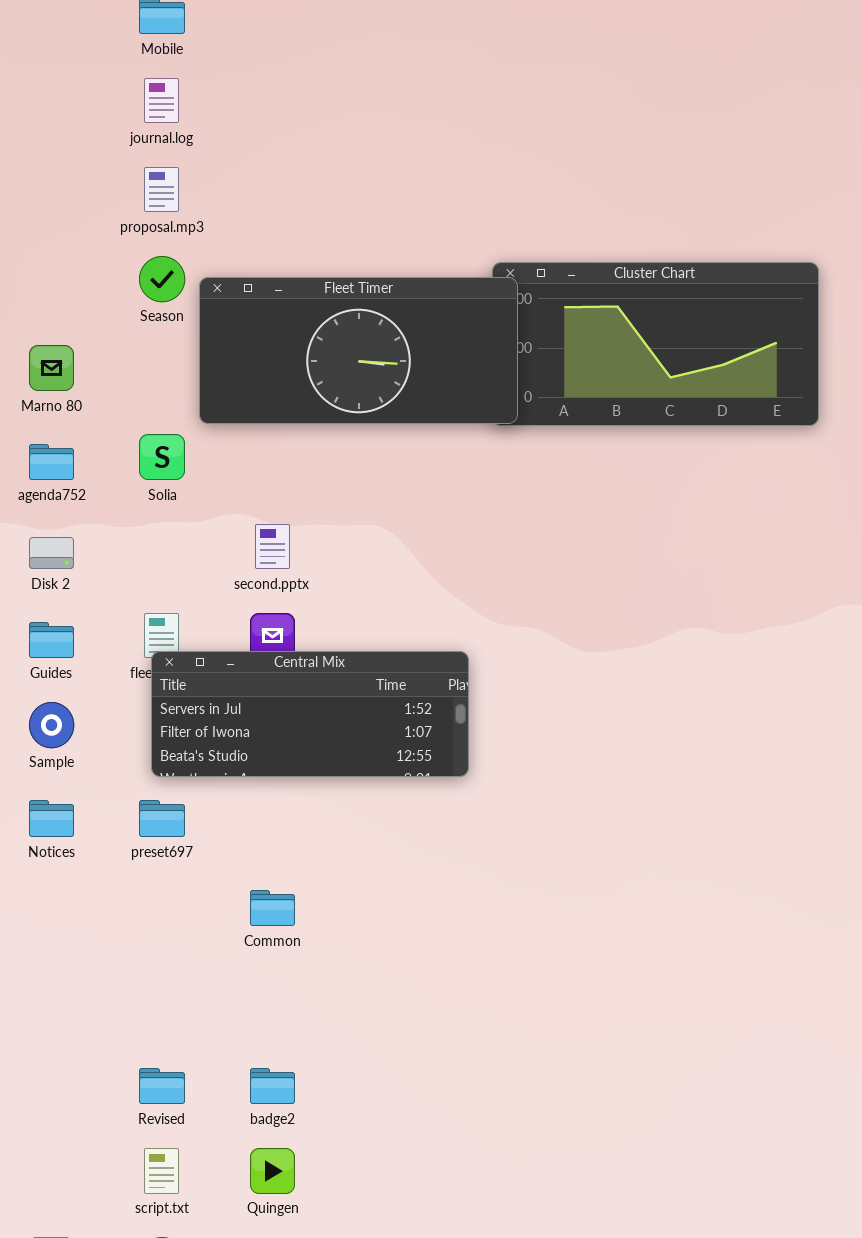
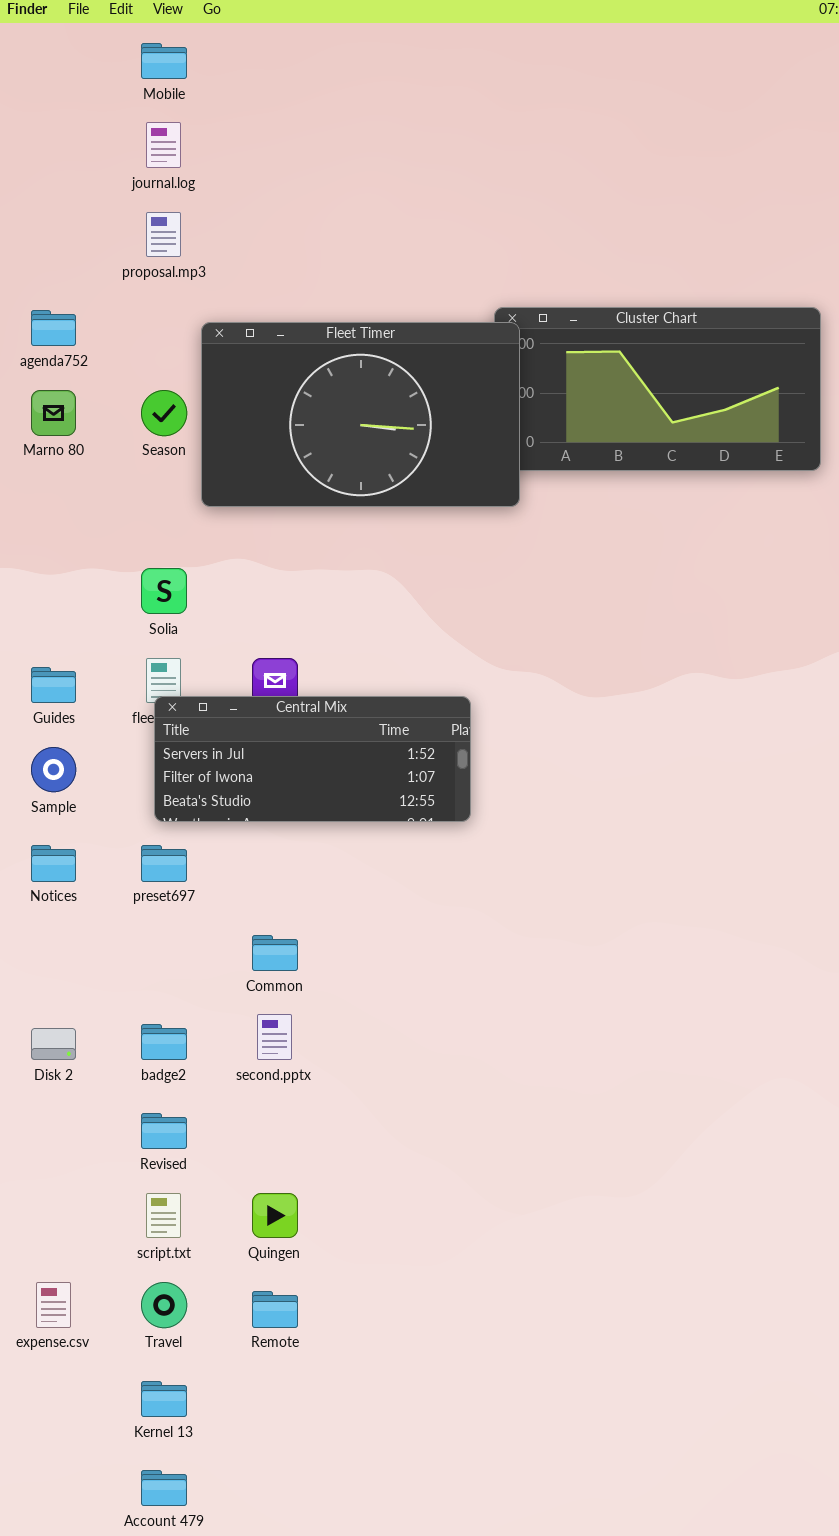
Season: [139,256,185,302] -> [141,390,187,436], moved
Fleet Timer: [199,277,518,424] -> [201,322,520,507], resized
Solia: [139,434,185,480] -> [141,568,187,614], moved
agenda752: [29,444,74,480] -> [31,310,76,346], moved
second.pptx: [255,524,290,569] -> [257,1014,292,1060], moved
Disk 2: [29,537,74,569] -> [31,1028,76,1060], moved
badge2: [250,1068,295,1104] -> [141,1024,187,1060], moved

